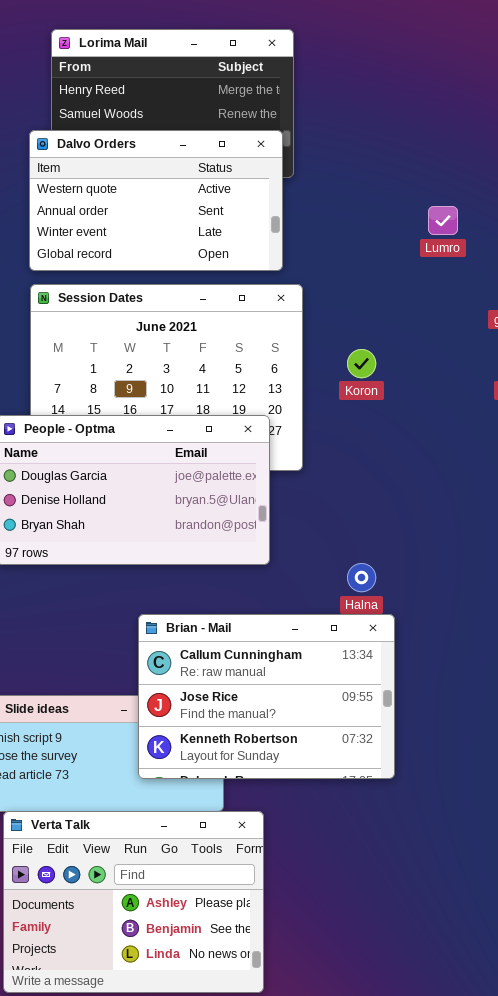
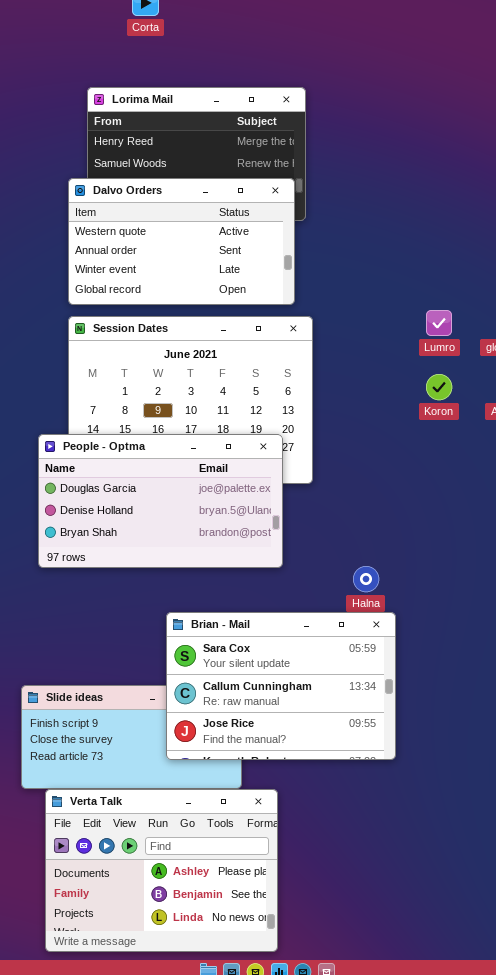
Lumro: [428,206,458,235] -> [426,310,452,336], moved
Koron: [347,349,376,378] -> [426,374,452,400], moved
Brian - Mail: [138,614,395,779] -> [166,612,396,760], scrolled up 1 row

